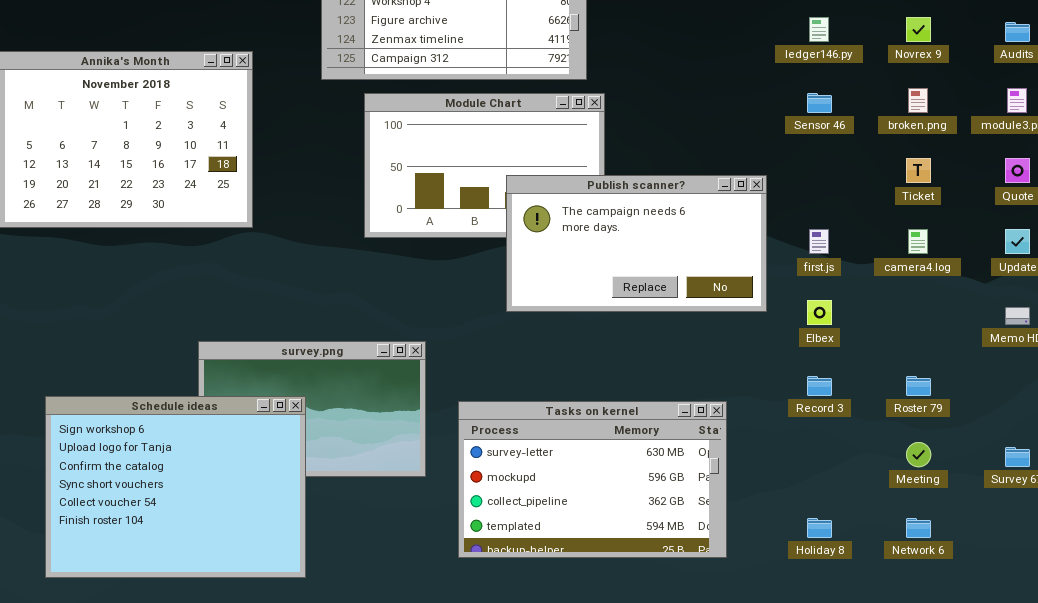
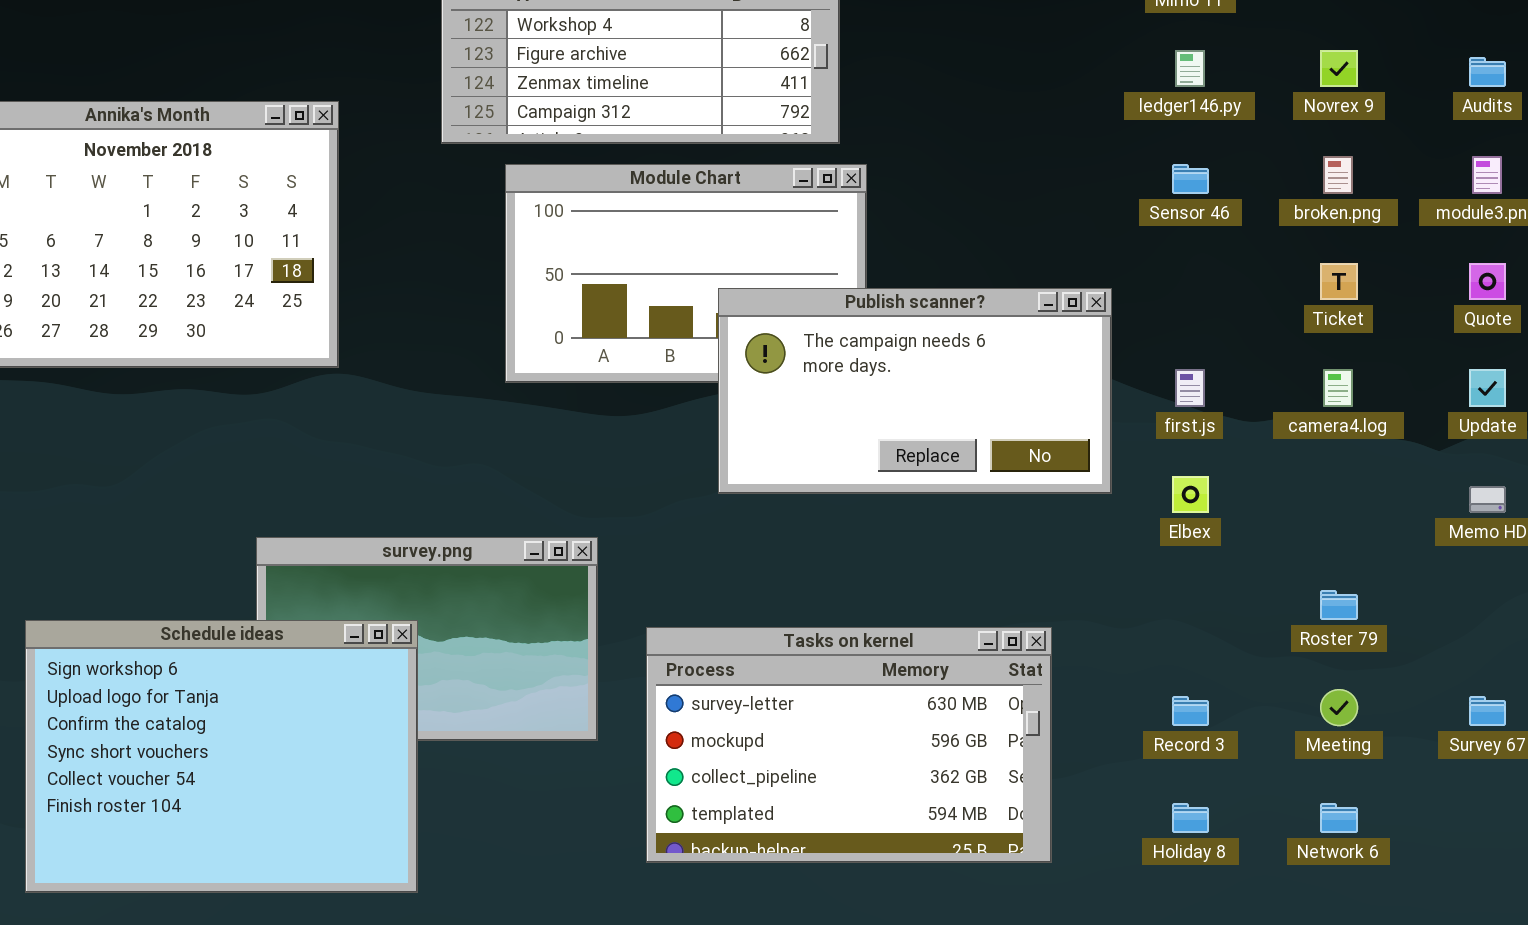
Record 3: [807,376,832,396] -> [1172,696,1209,726], moved

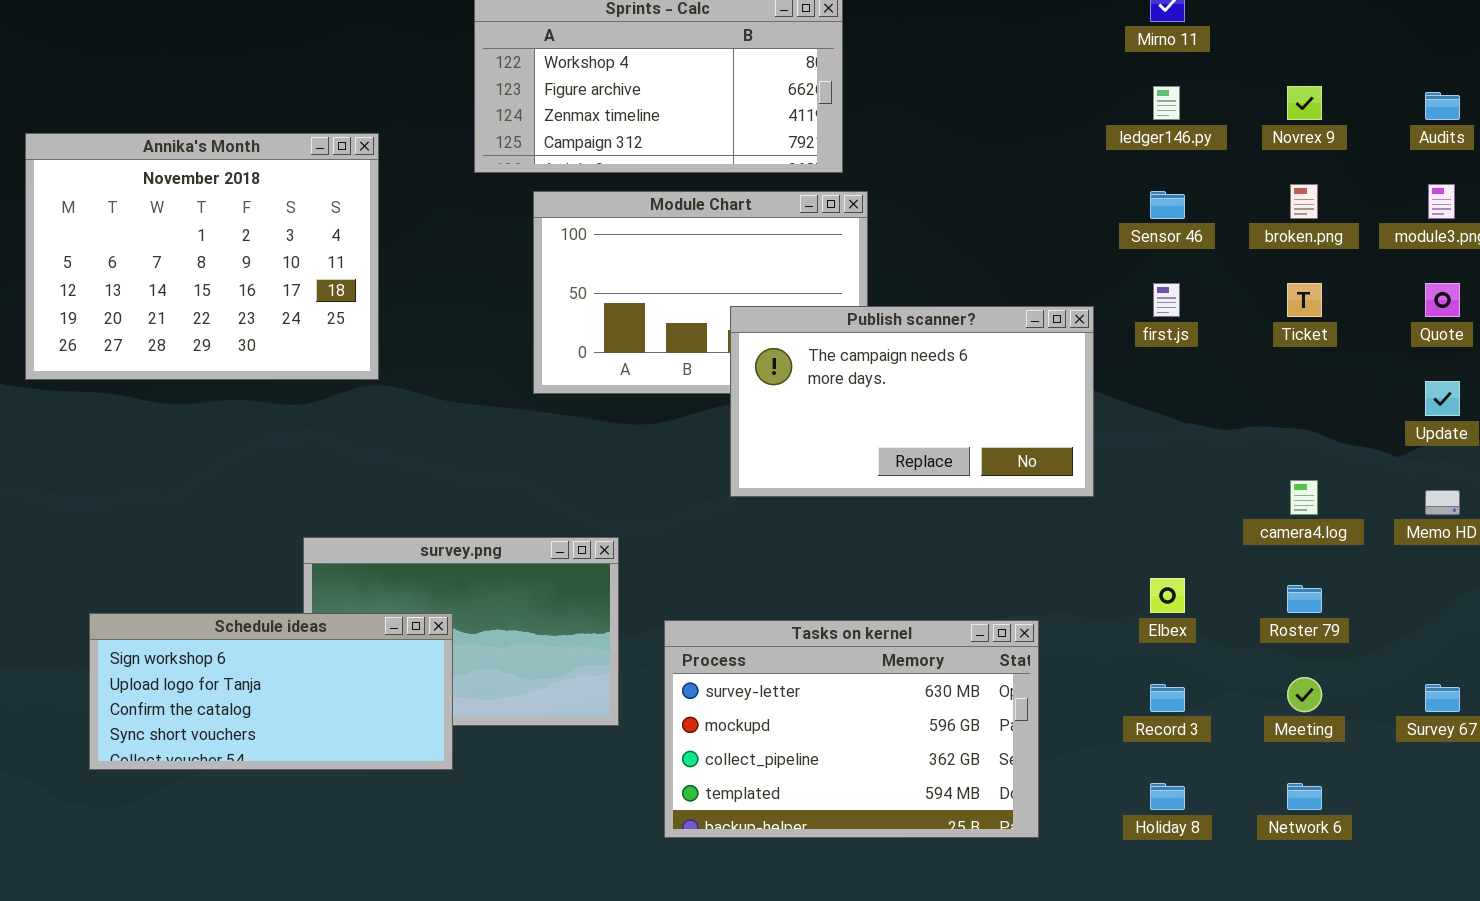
first.js: [1175,369,1205,407] -> [1153,283,1180,317], moved
camera4.log: [1323,369,1353,407] -> [1290,480,1318,515], moved
Elbex: [1172,476,1209,513] -> [1150,578,1185,613], moved
Schedule ideas: [25,620,418,893] -> [89,613,453,770], resized

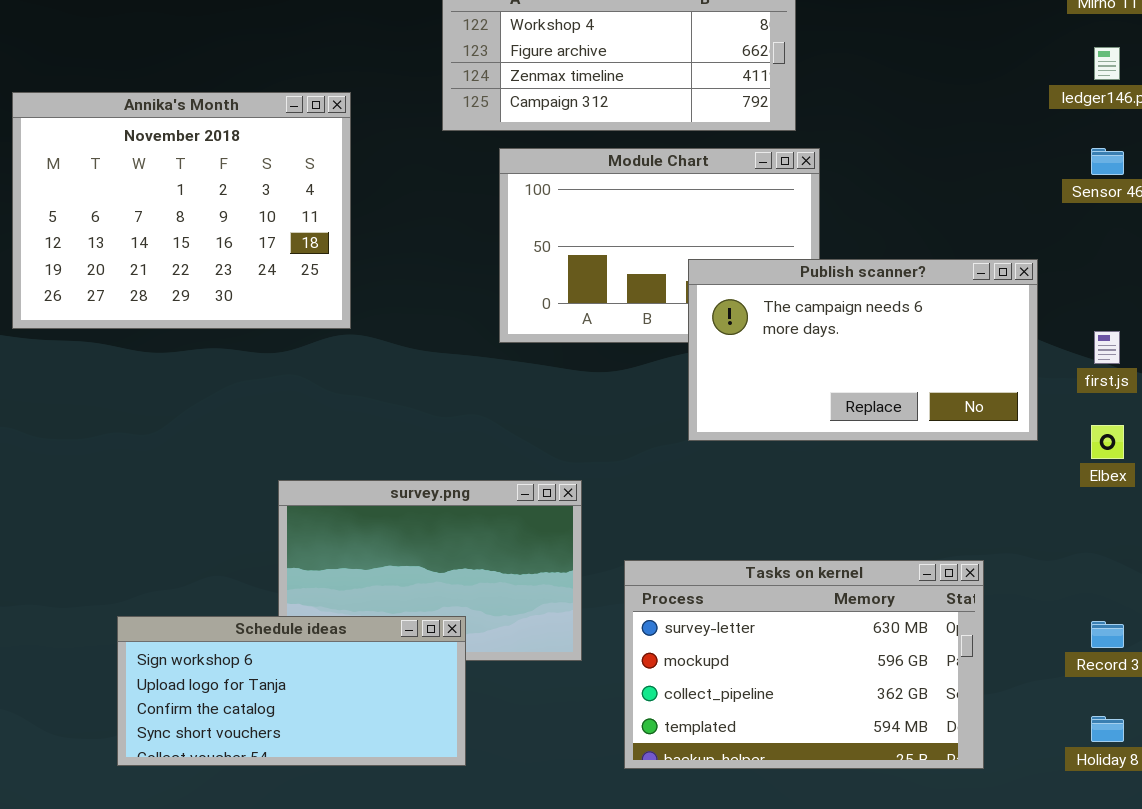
first.js: [1153,283,1180,317] -> [1094,331,1120,364], moved
Elbex: [1150,578,1185,613] -> [1091,425,1124,459], moved
Schedule ideas: [89,613,453,770] -> [117,616,466,766], moved

